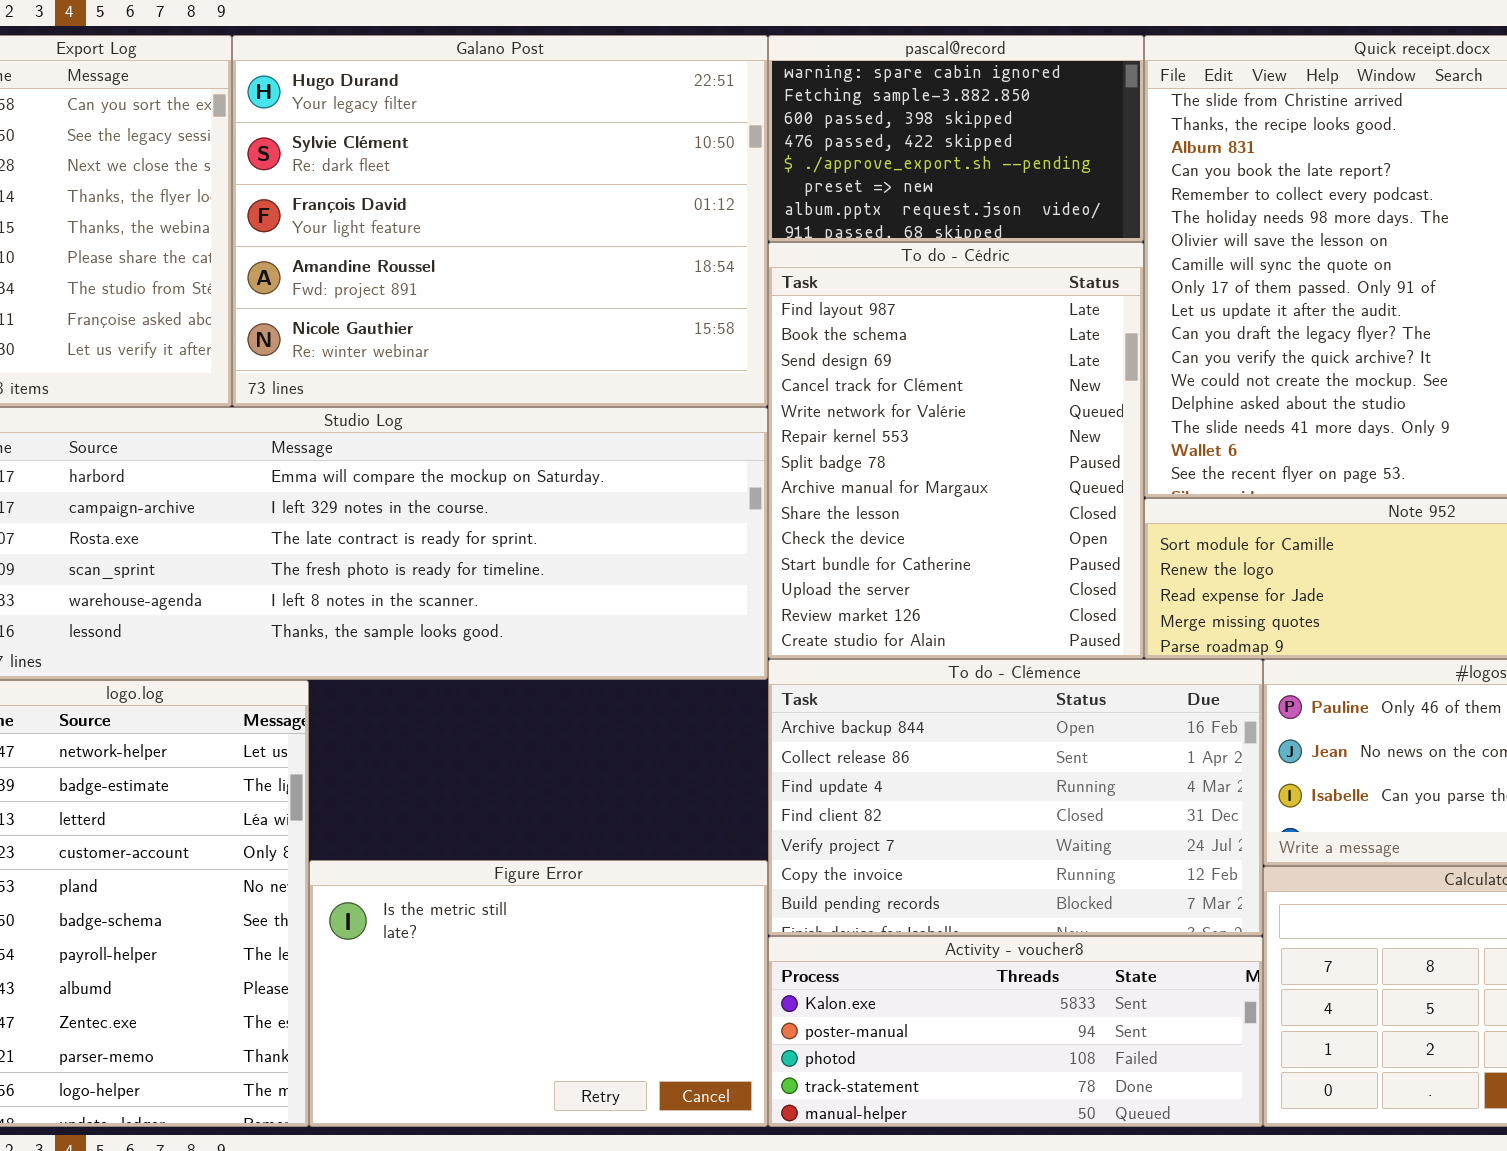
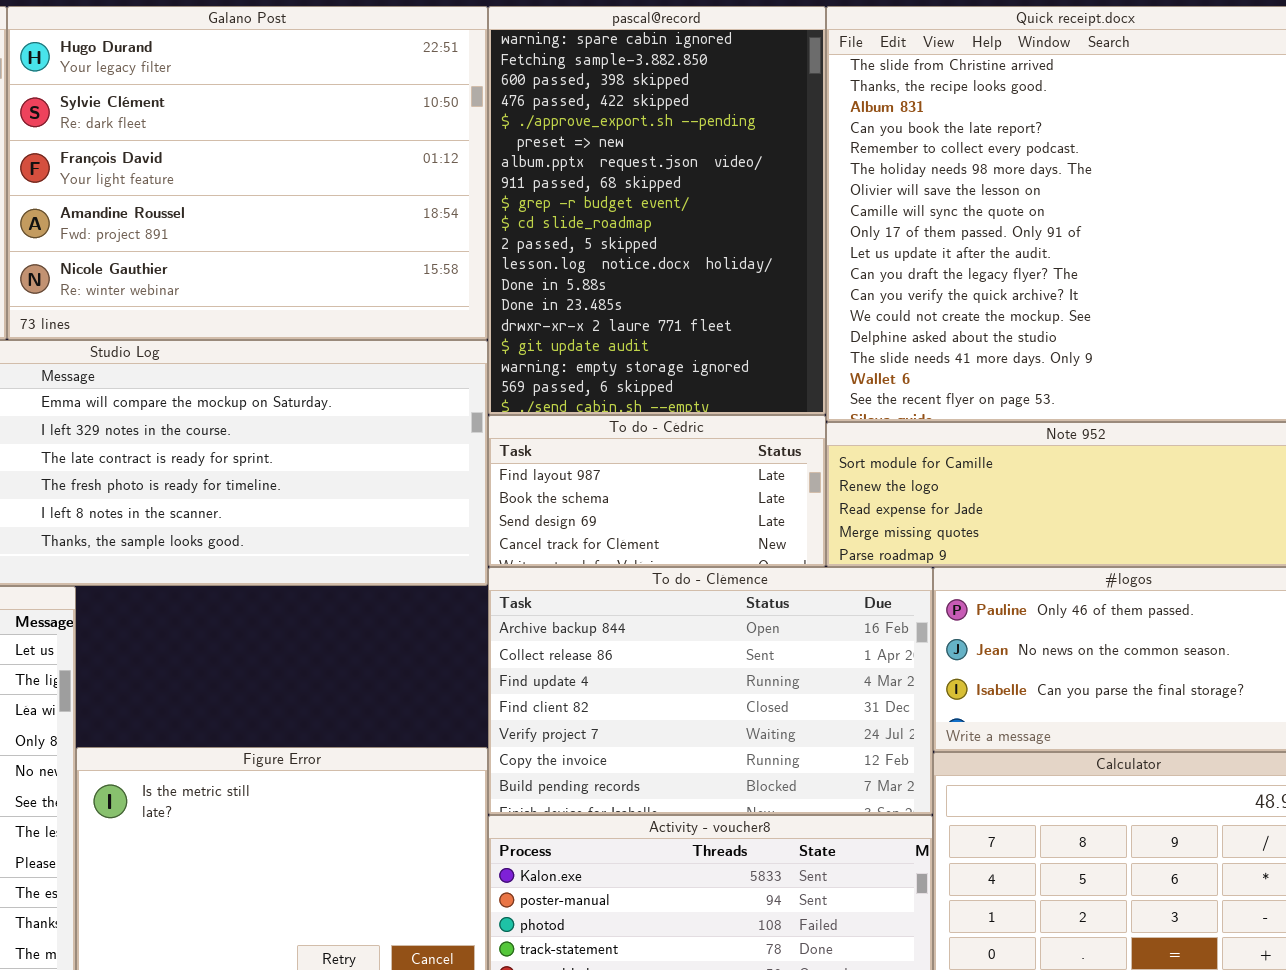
pascal@record: [768,35,1144,242] -> [488,6,826,415], resized
To do - Cédric: [768,242,1144,659] -> [488,415,826,567], resized

